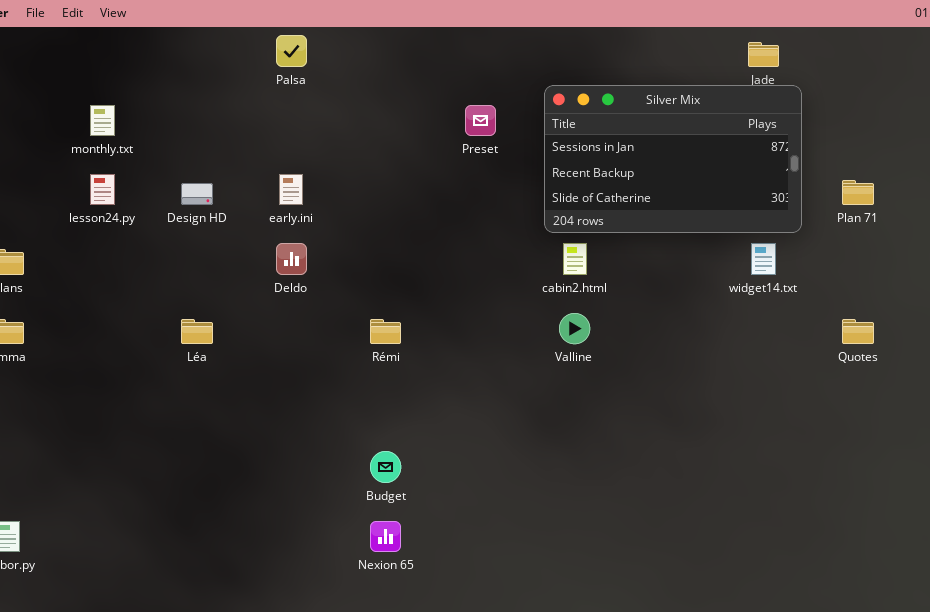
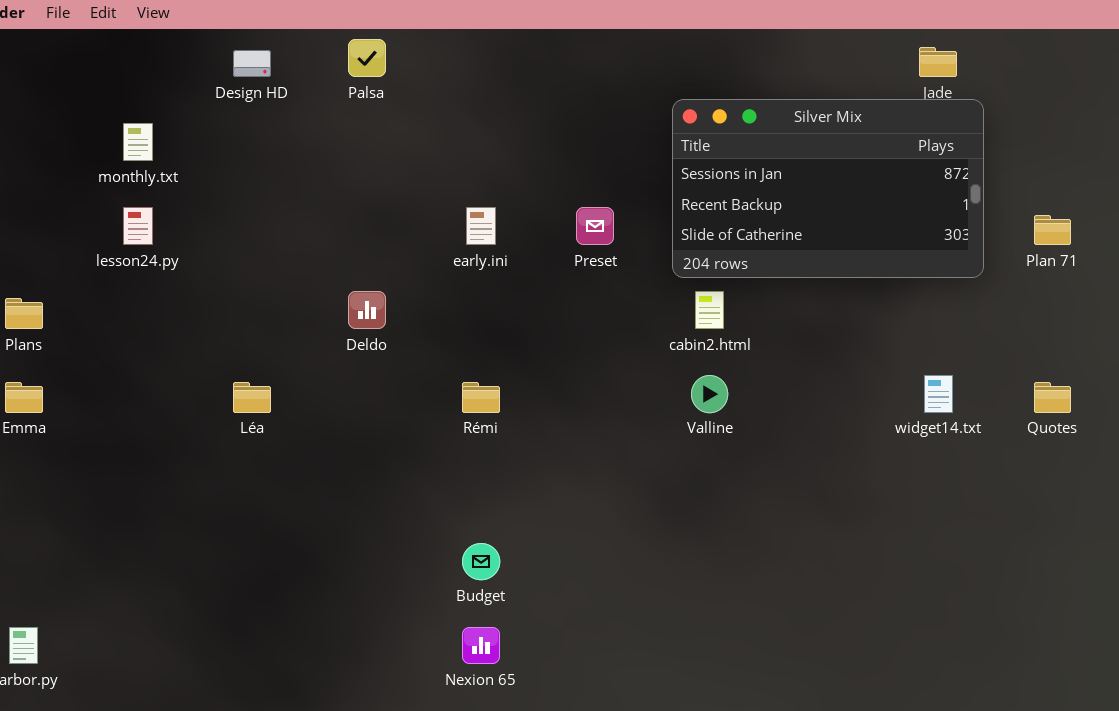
Preset: [465,105,496,136] -> [576,207,614,245], moved
early.ini: [279,174,303,205] -> [466,207,496,245], moved
Design HD: [181,183,213,205] -> [233,50,271,77], moved
widget14.txt: [751,243,776,275] -> [924,375,953,413], moved

